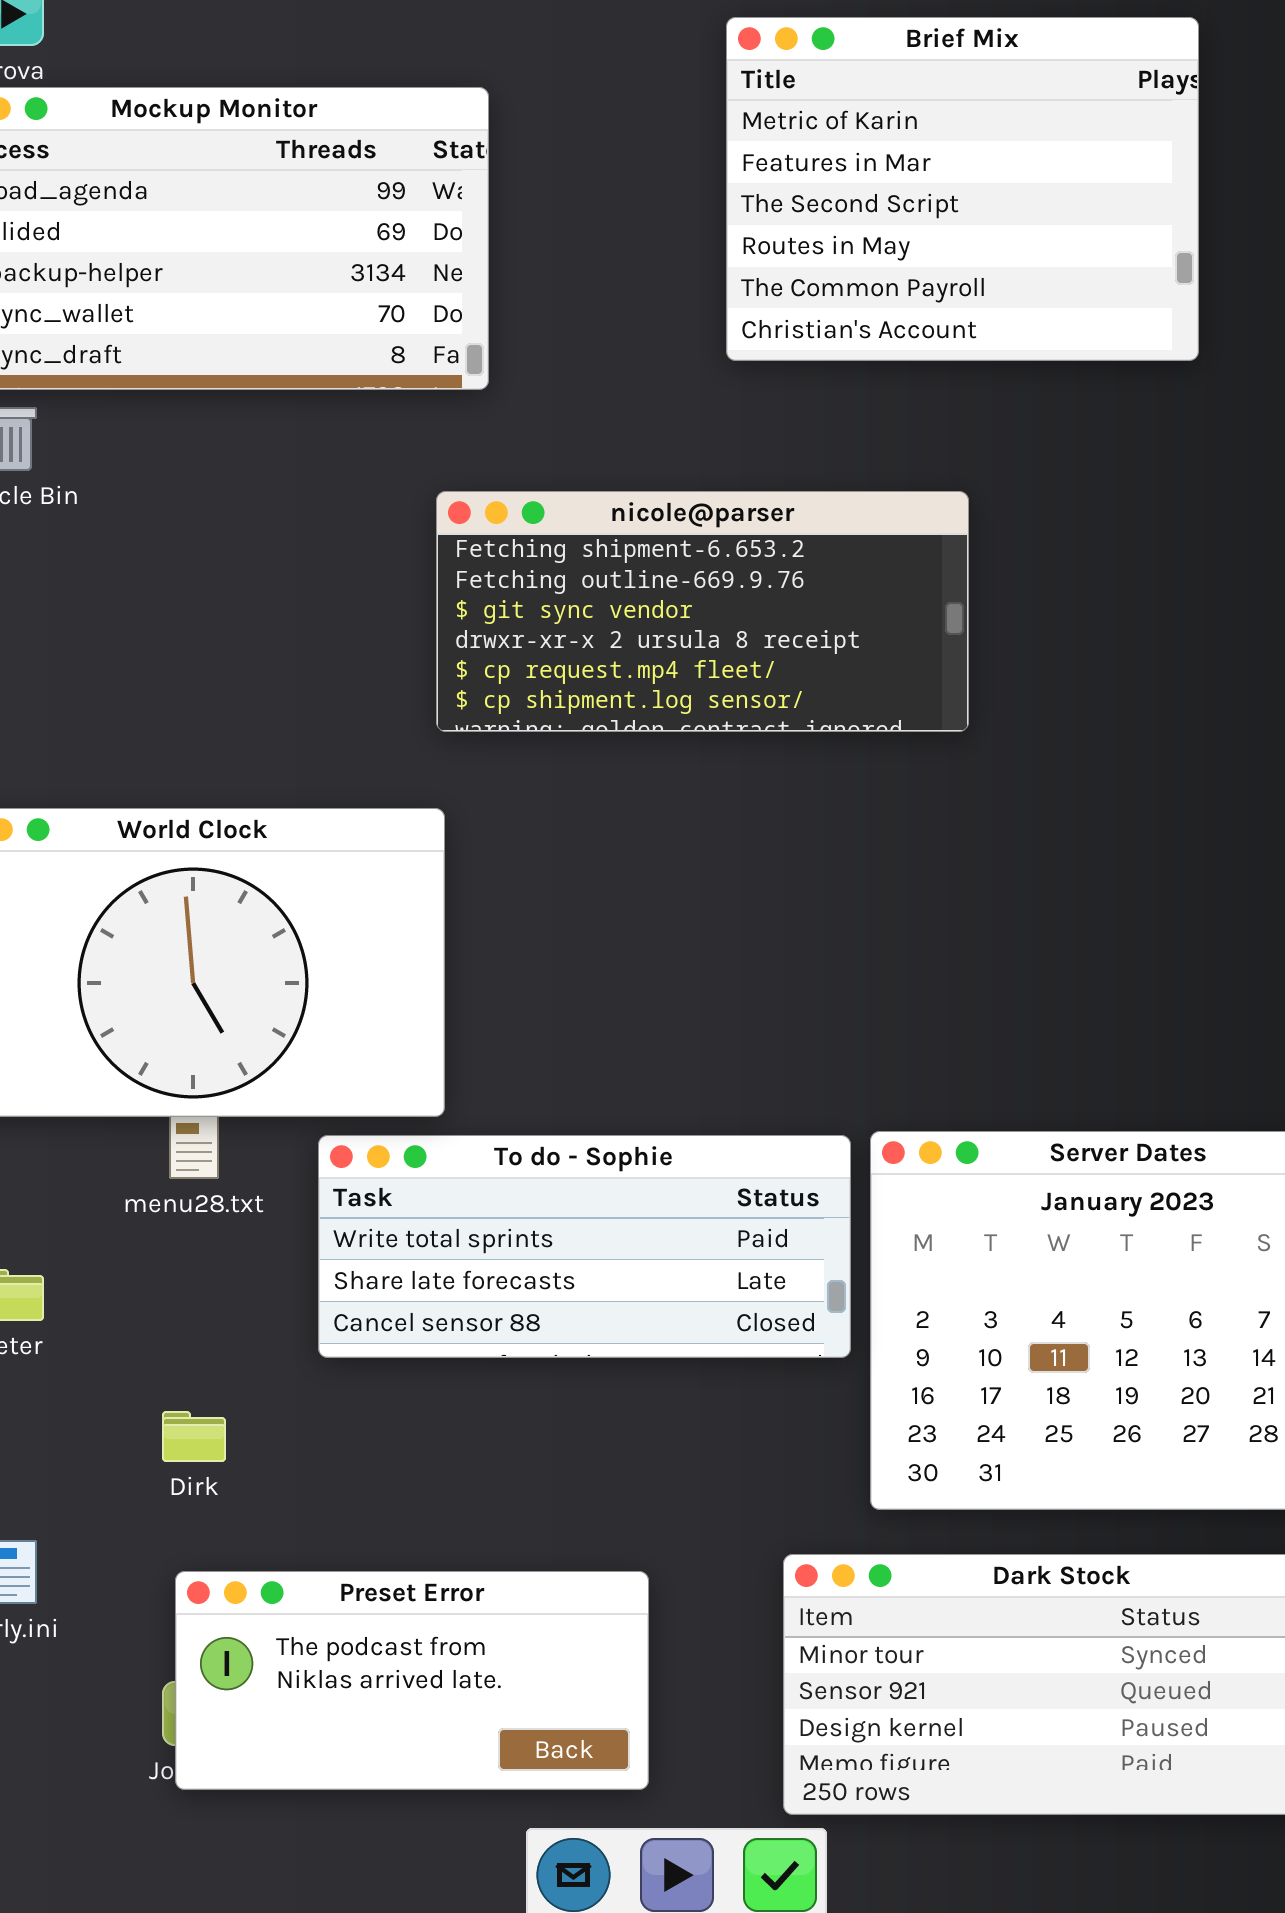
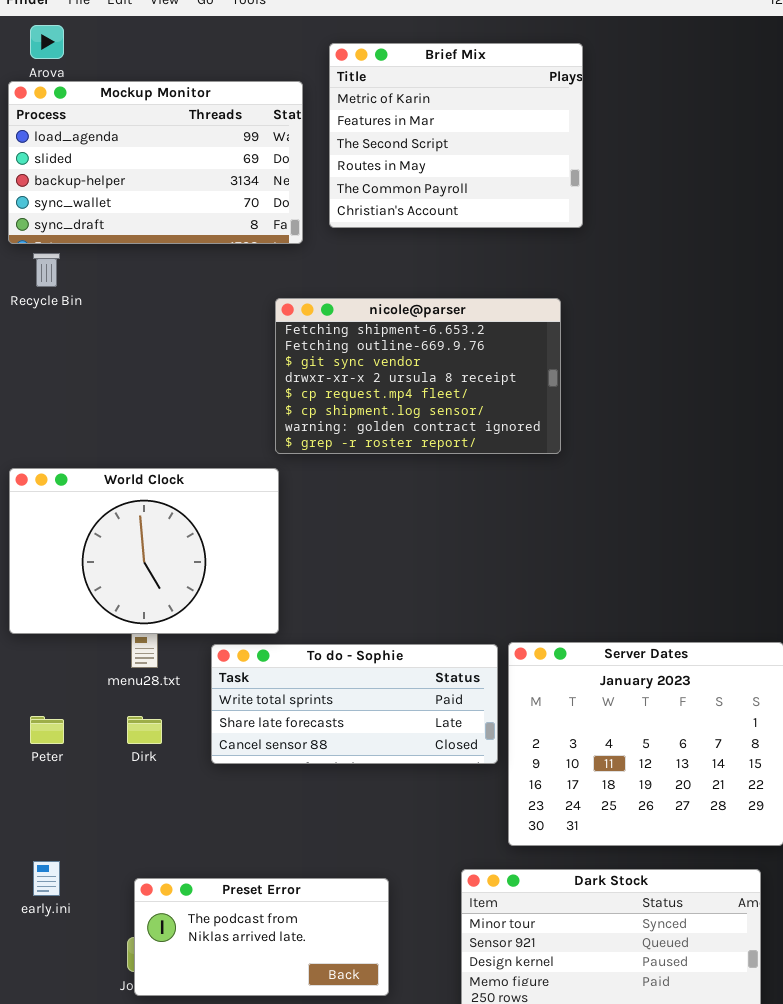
Brief Mix: [726,17,1199,361] -> [329,43,583,228], moved
nicole@parser: [436,491,969,732] -> [275,298,561,454], resized
Dirk: [162,1411,226,1462] -> [127,716,162,744], moved

